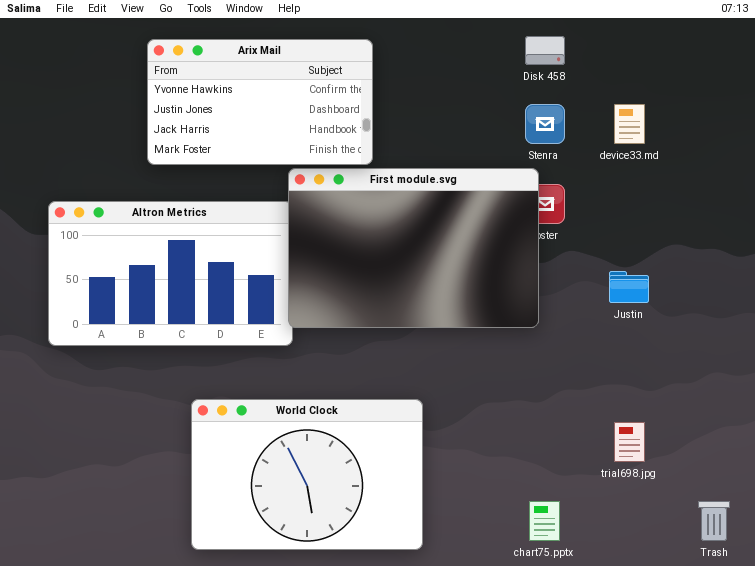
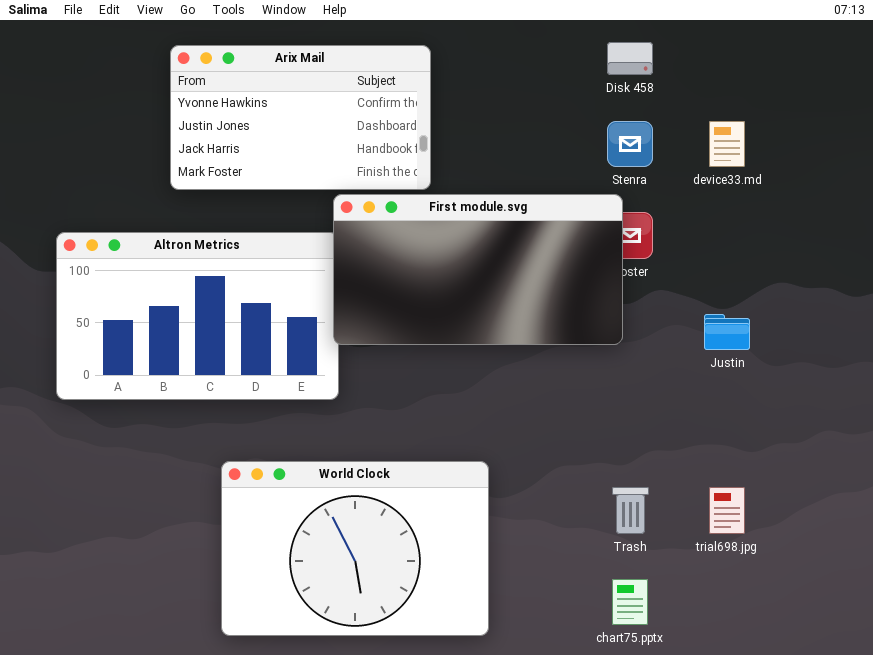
First module.svg: [288,168,539,328] -> [333,194,623,345], resized
Trash: [698,501,730,541] -> [612,487,649,534], moved

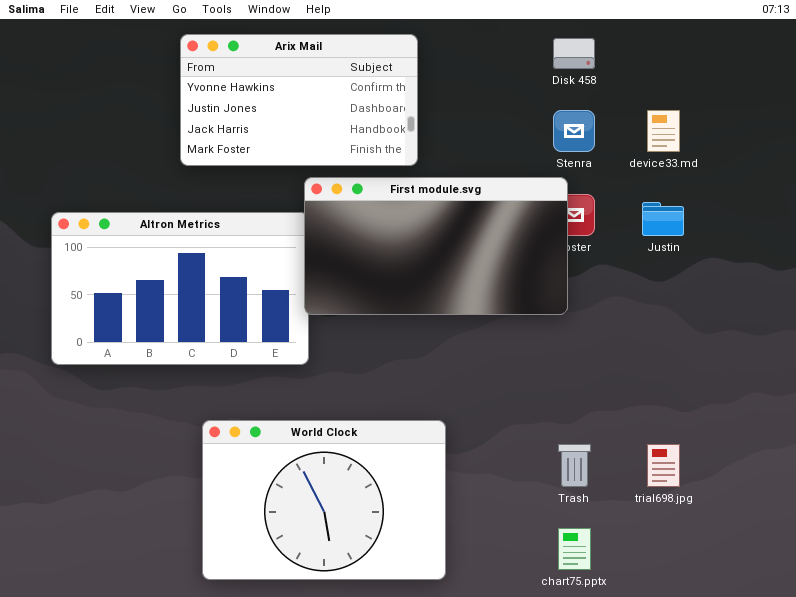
Arix Mail: [170,45,431,190] -> [180,34,418,166], moved
Justin: [704,314,750,350] -> [642,202,684,236], moved

